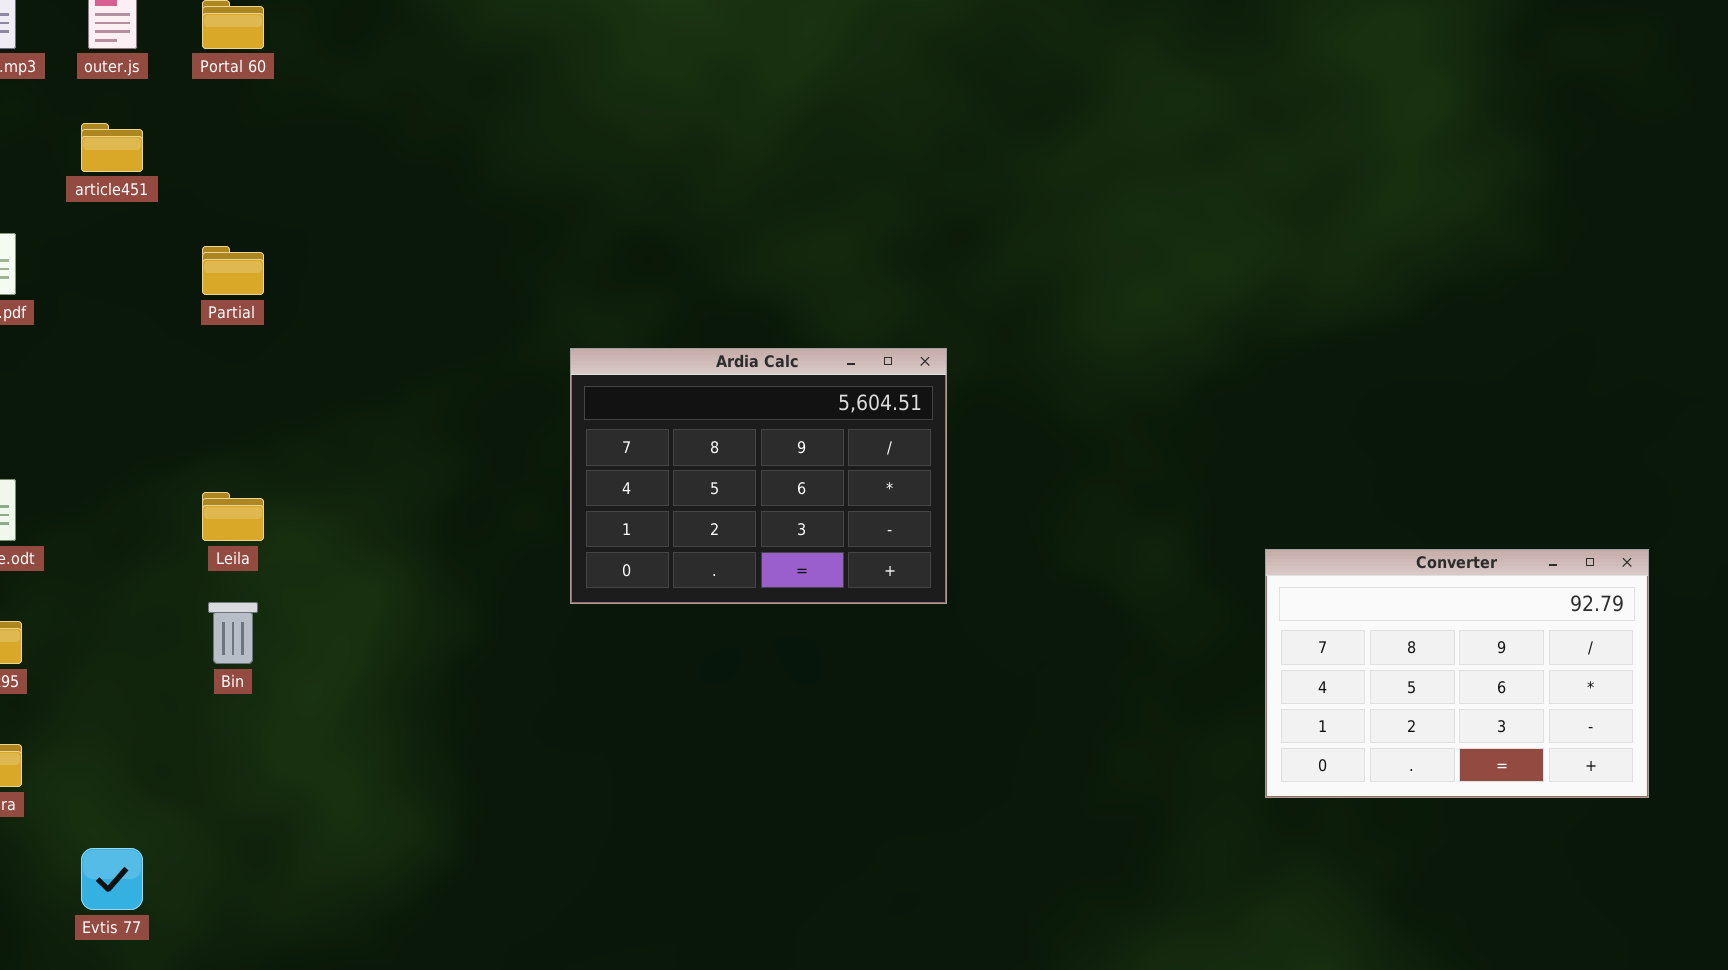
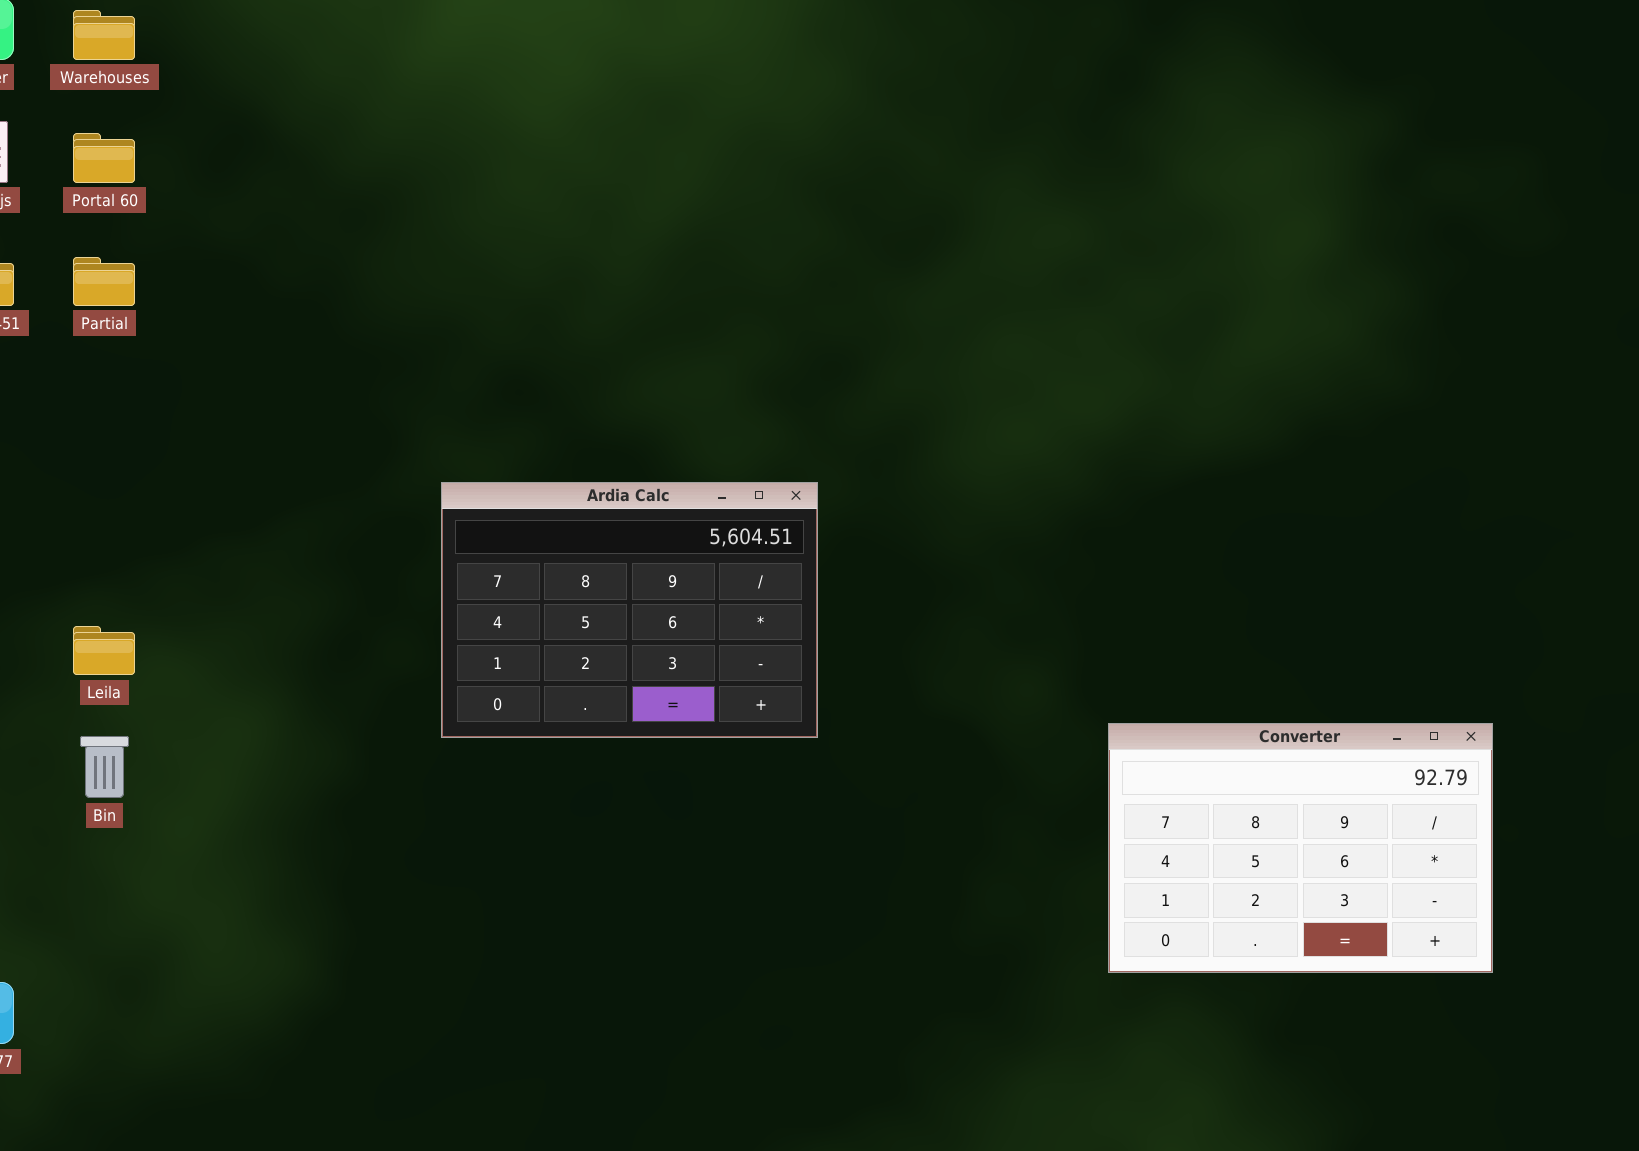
Partial: [202,246,264,295] -> [73,257,135,306], moved
Converter: [1265,549,1649,798] -> [1108,723,1493,973], moved

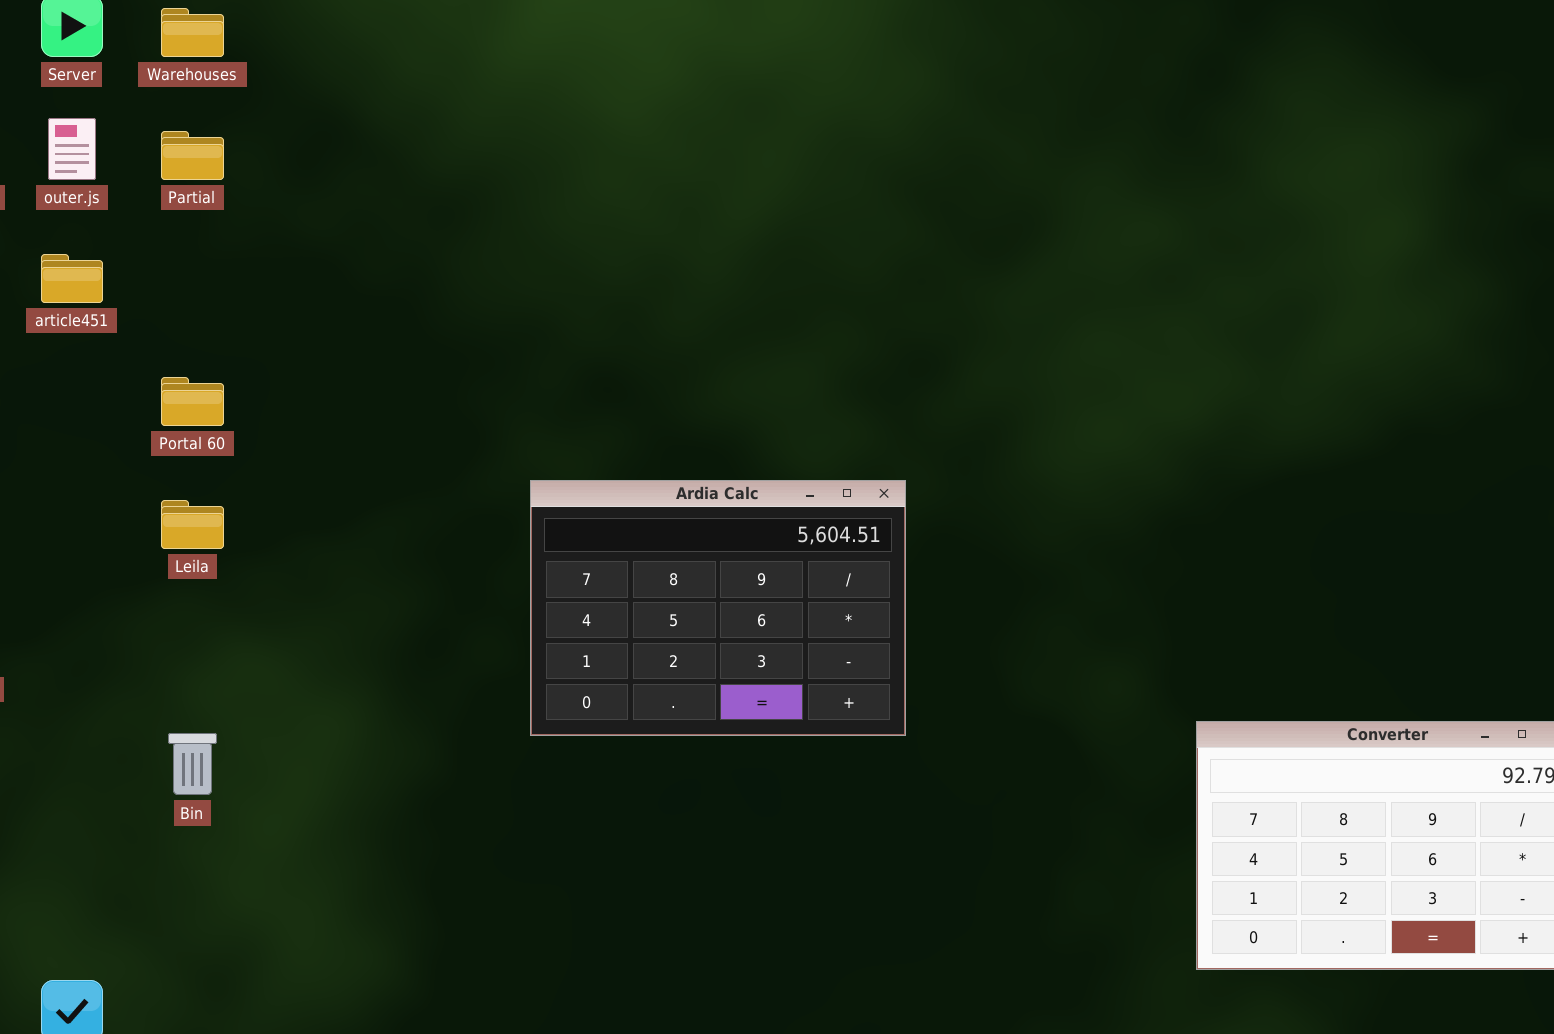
Portal 60: [73,133,135,183] -> [161,377,224,426], moved
Partial: [73,257,135,306] -> [161,131,224,180], moved
Leila: [73,626,135,675] -> [161,500,224,549], moved

